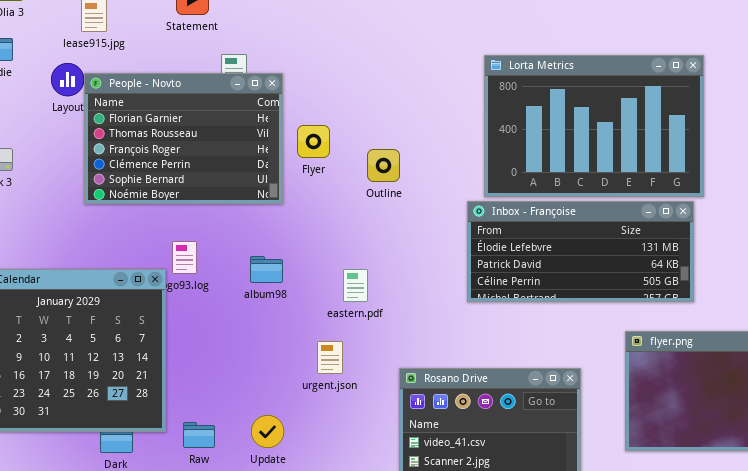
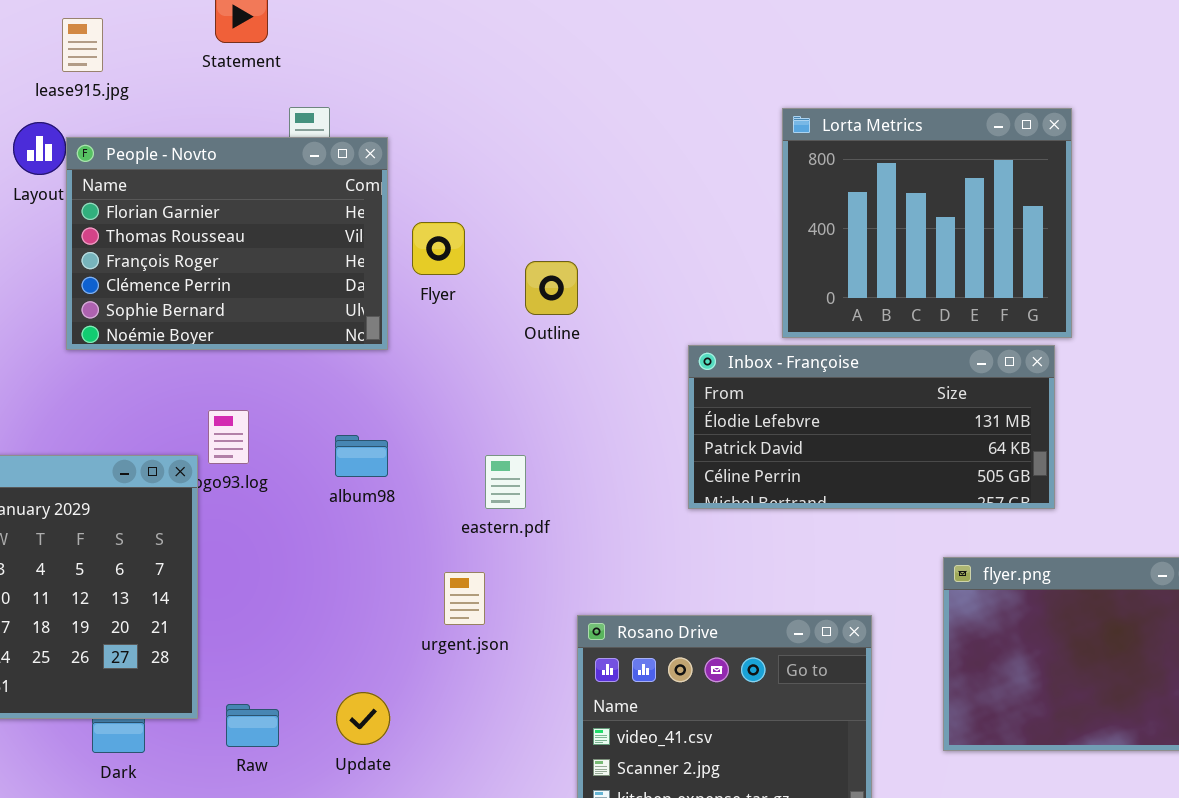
Lorta Metrics: [484,55,704,197] -> [782,108,1072,338], resized

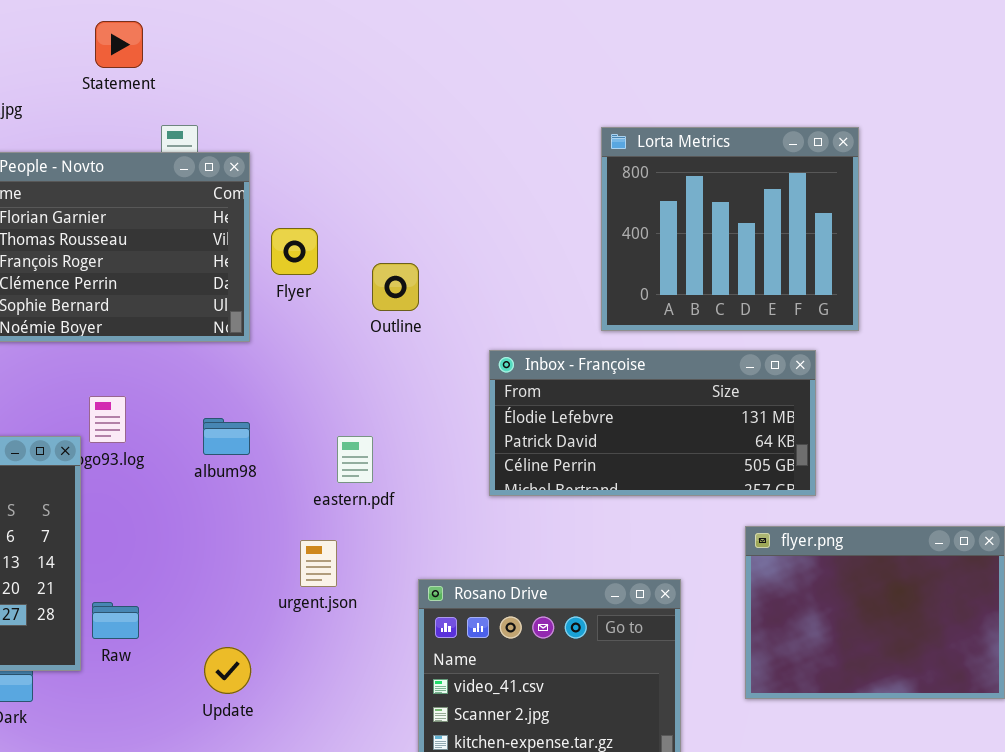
Inbox - Françoise: [688,345,1055,509] -> [489,350,816,496], moved
Raw: [226,704,279,747] -> [92,602,139,639], moved

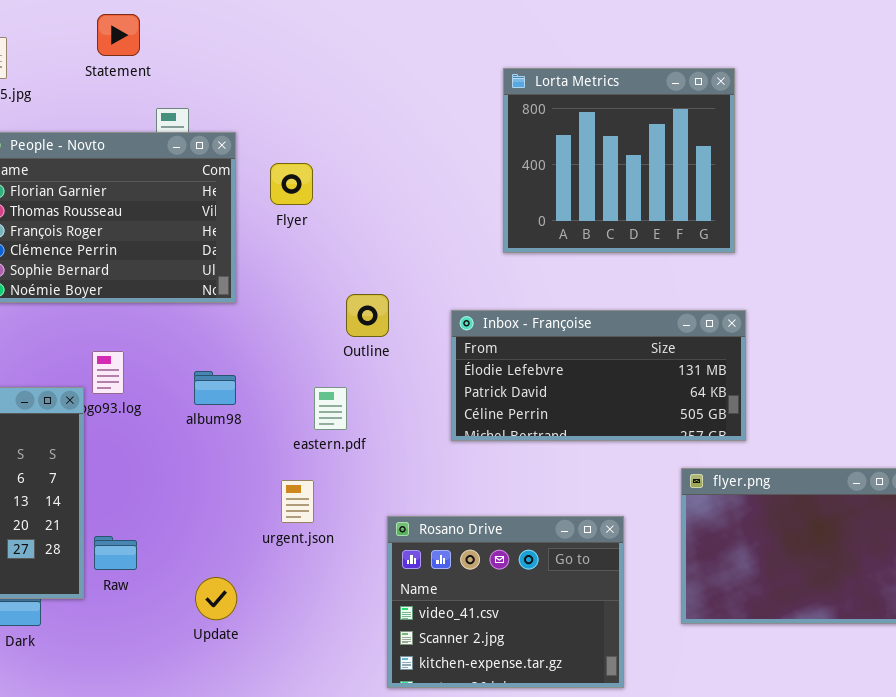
Lorta Metrics: [601,127,859,331] -> [503,68,735,253], moved
Flyer: [271,228,318,275] -> [270,163,313,205], moved
Outline: [372,263,419,311] -> [346,294,389,337], moved

